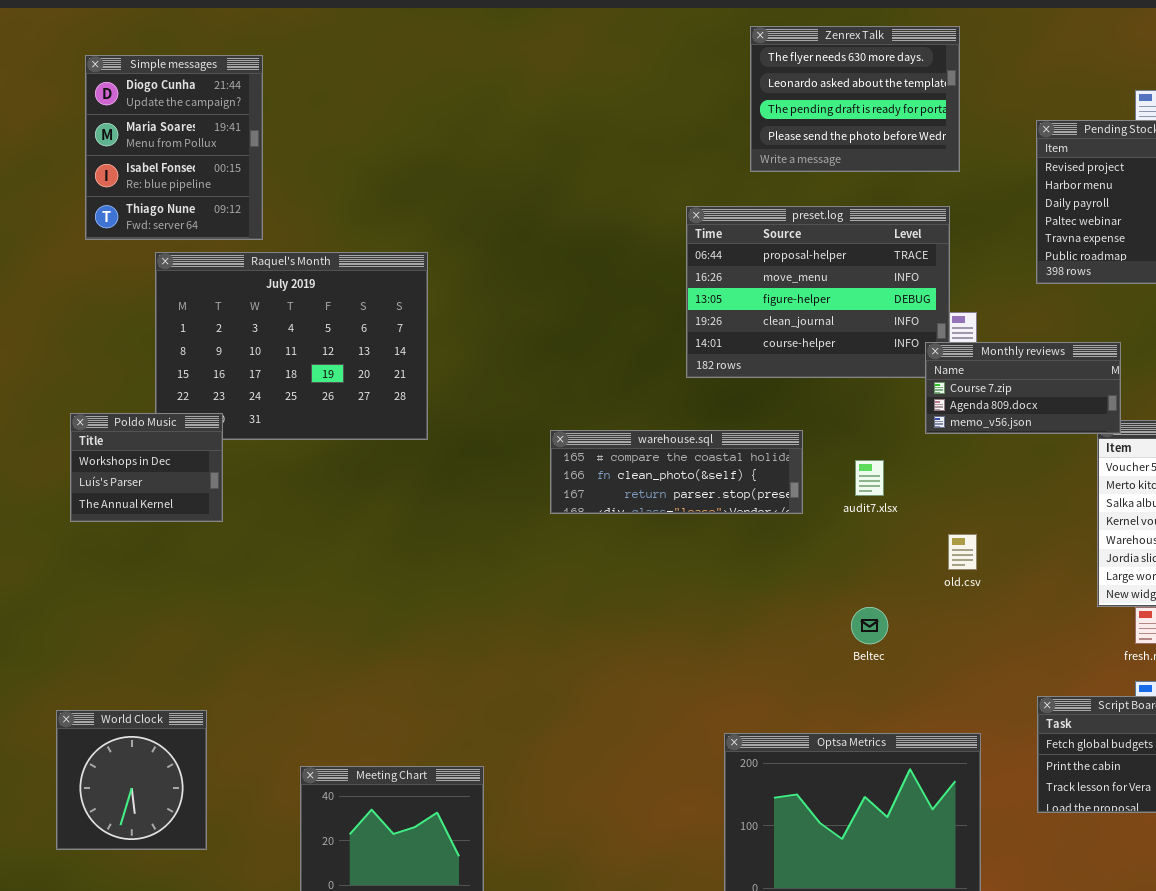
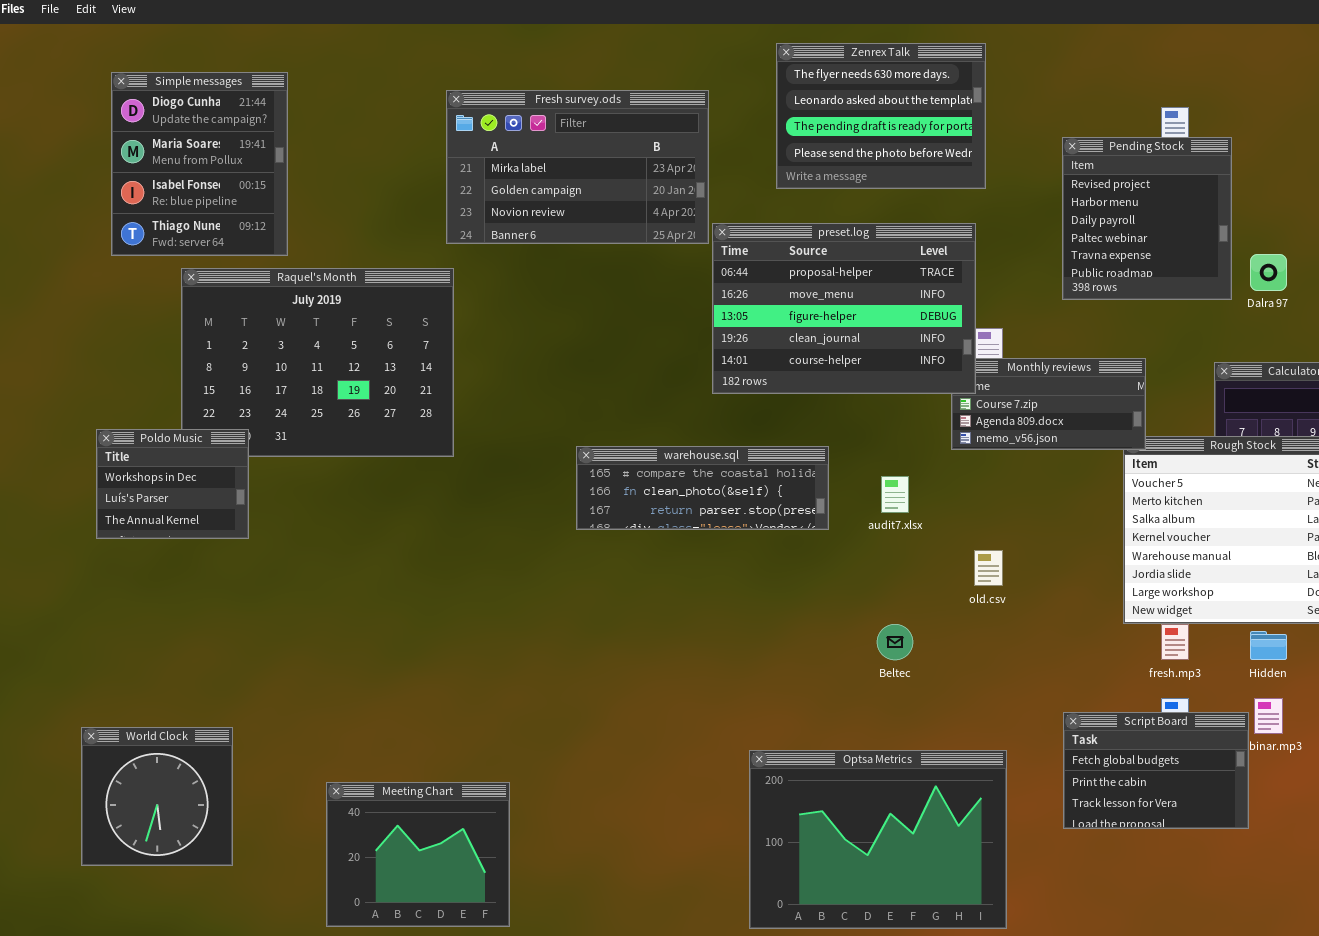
Fresh survey.ods: none -> [446,90,709,244], opened
preset.log: [686,206,950,378] -> [712,223,976,394], raised

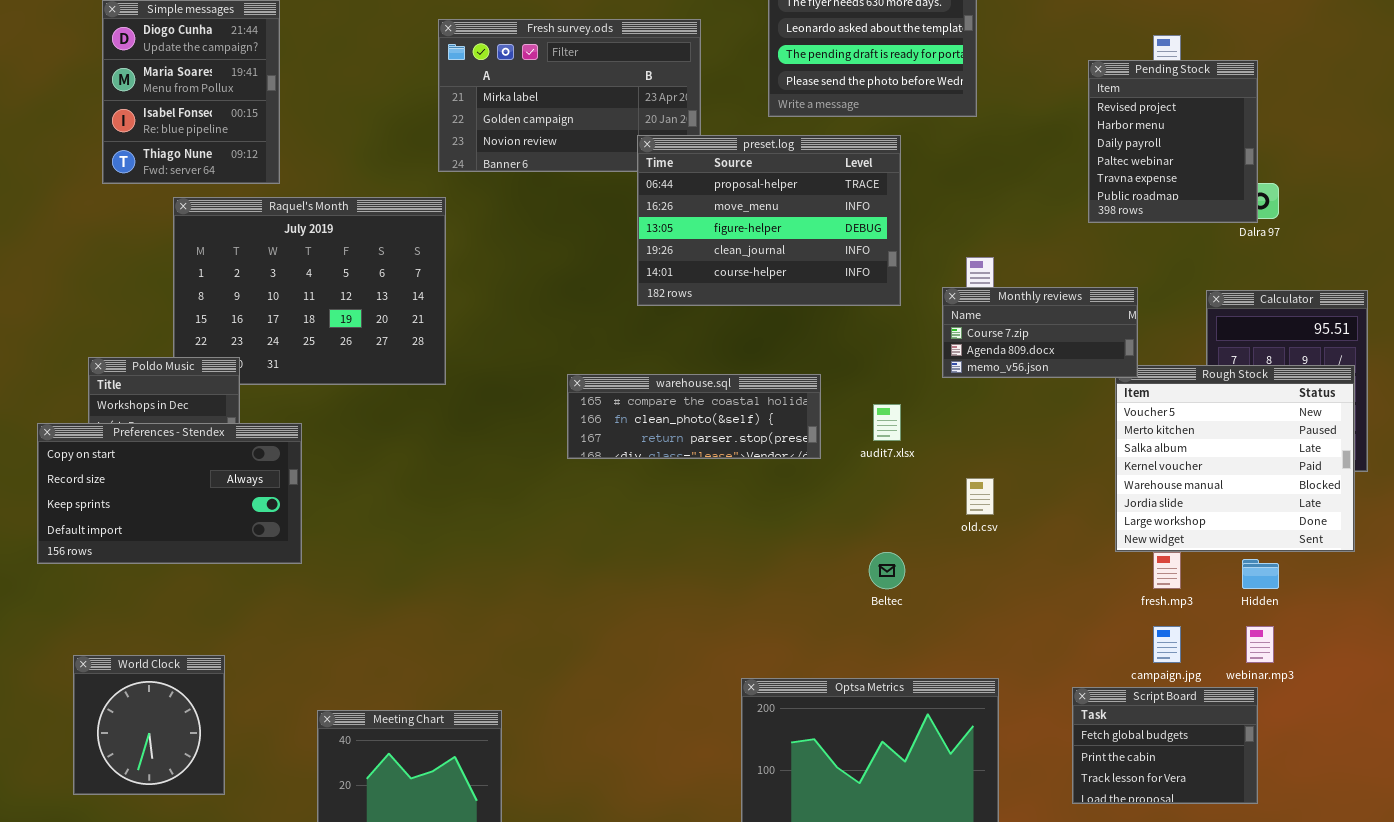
Pending Stock: [1062,137,1232,300] -> [1088,60,1258,223], moved
preset.log: [712,223,976,394] -> [637,135,901,306], moved
Preferences - Stendex: none -> [37,423,302,564], opened
Script Board: [1063,712,1249,829] -> [1072,687,1258,804], moved

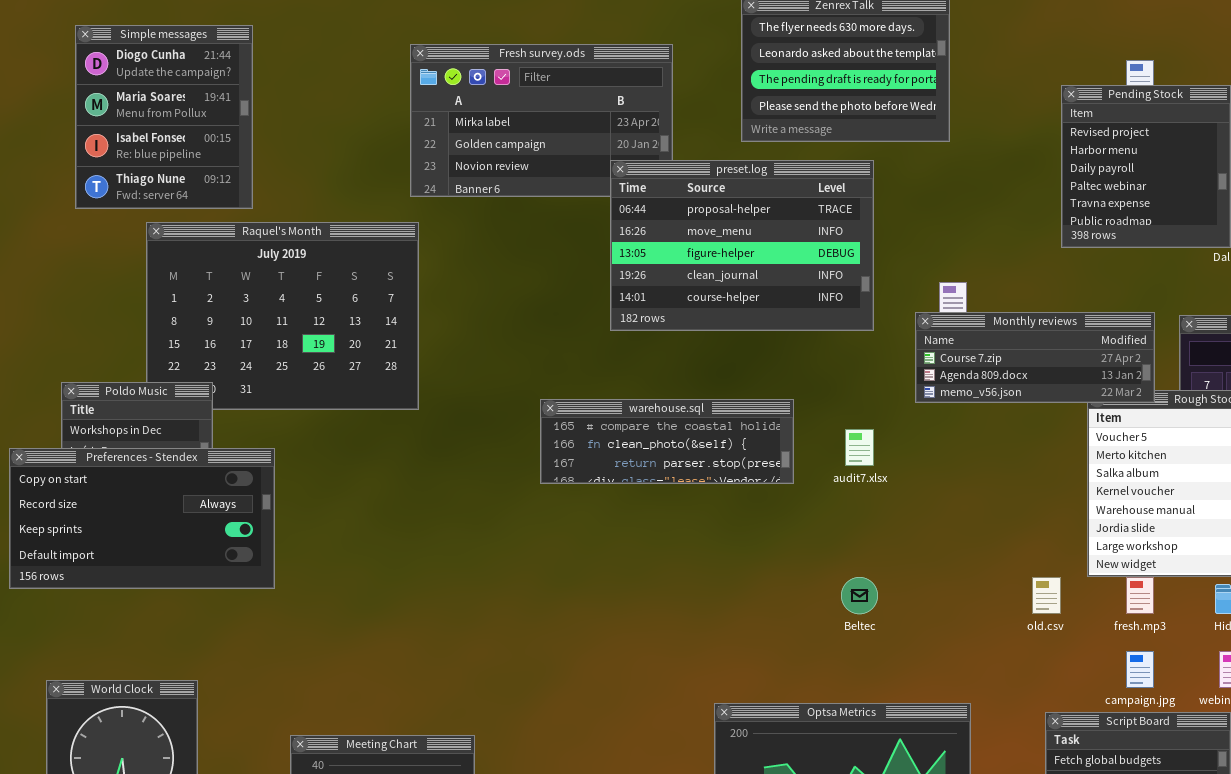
Monthly reviews: [942,287,1138,378] -> [915,312,1155,403], resized
old.csv: [966,478,994,515] -> [1032,577,1061,614], moved

